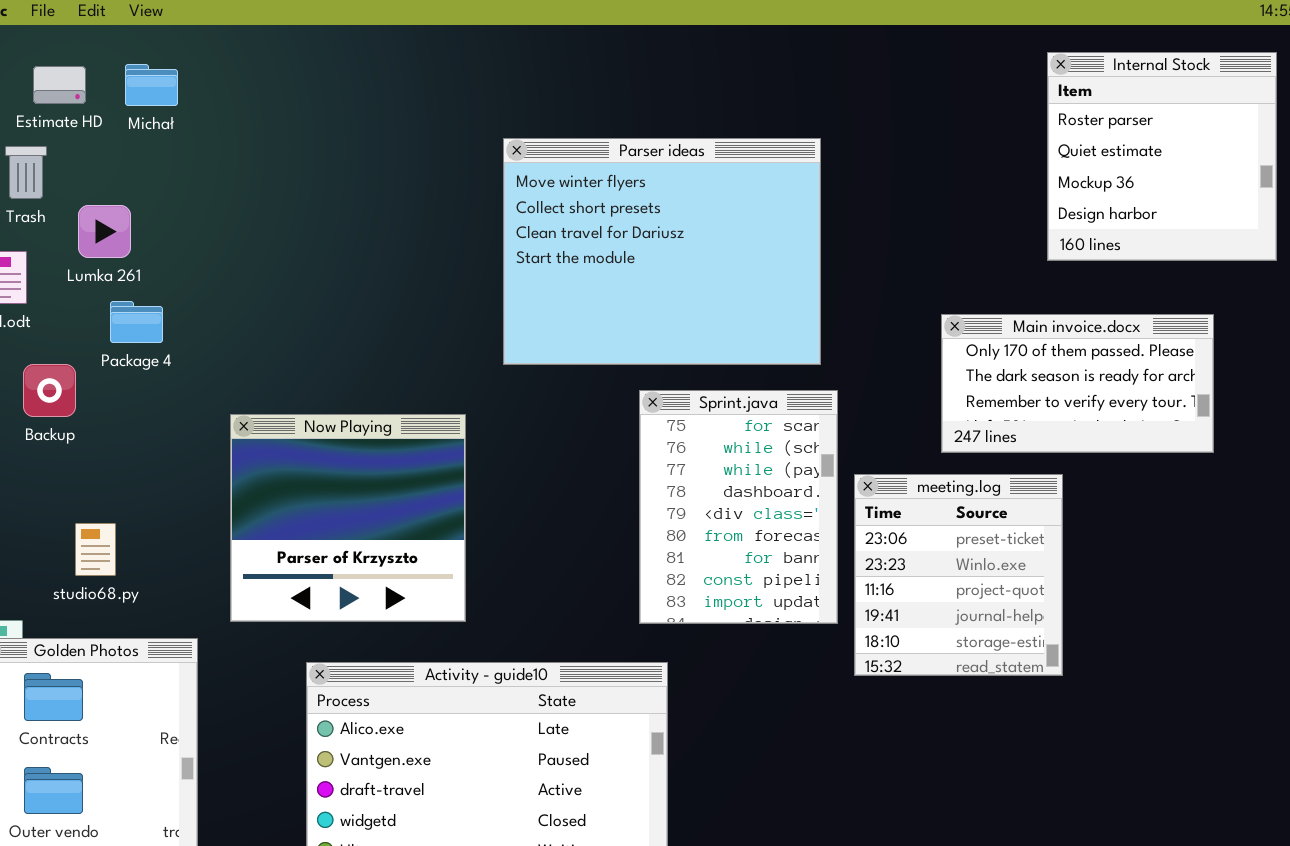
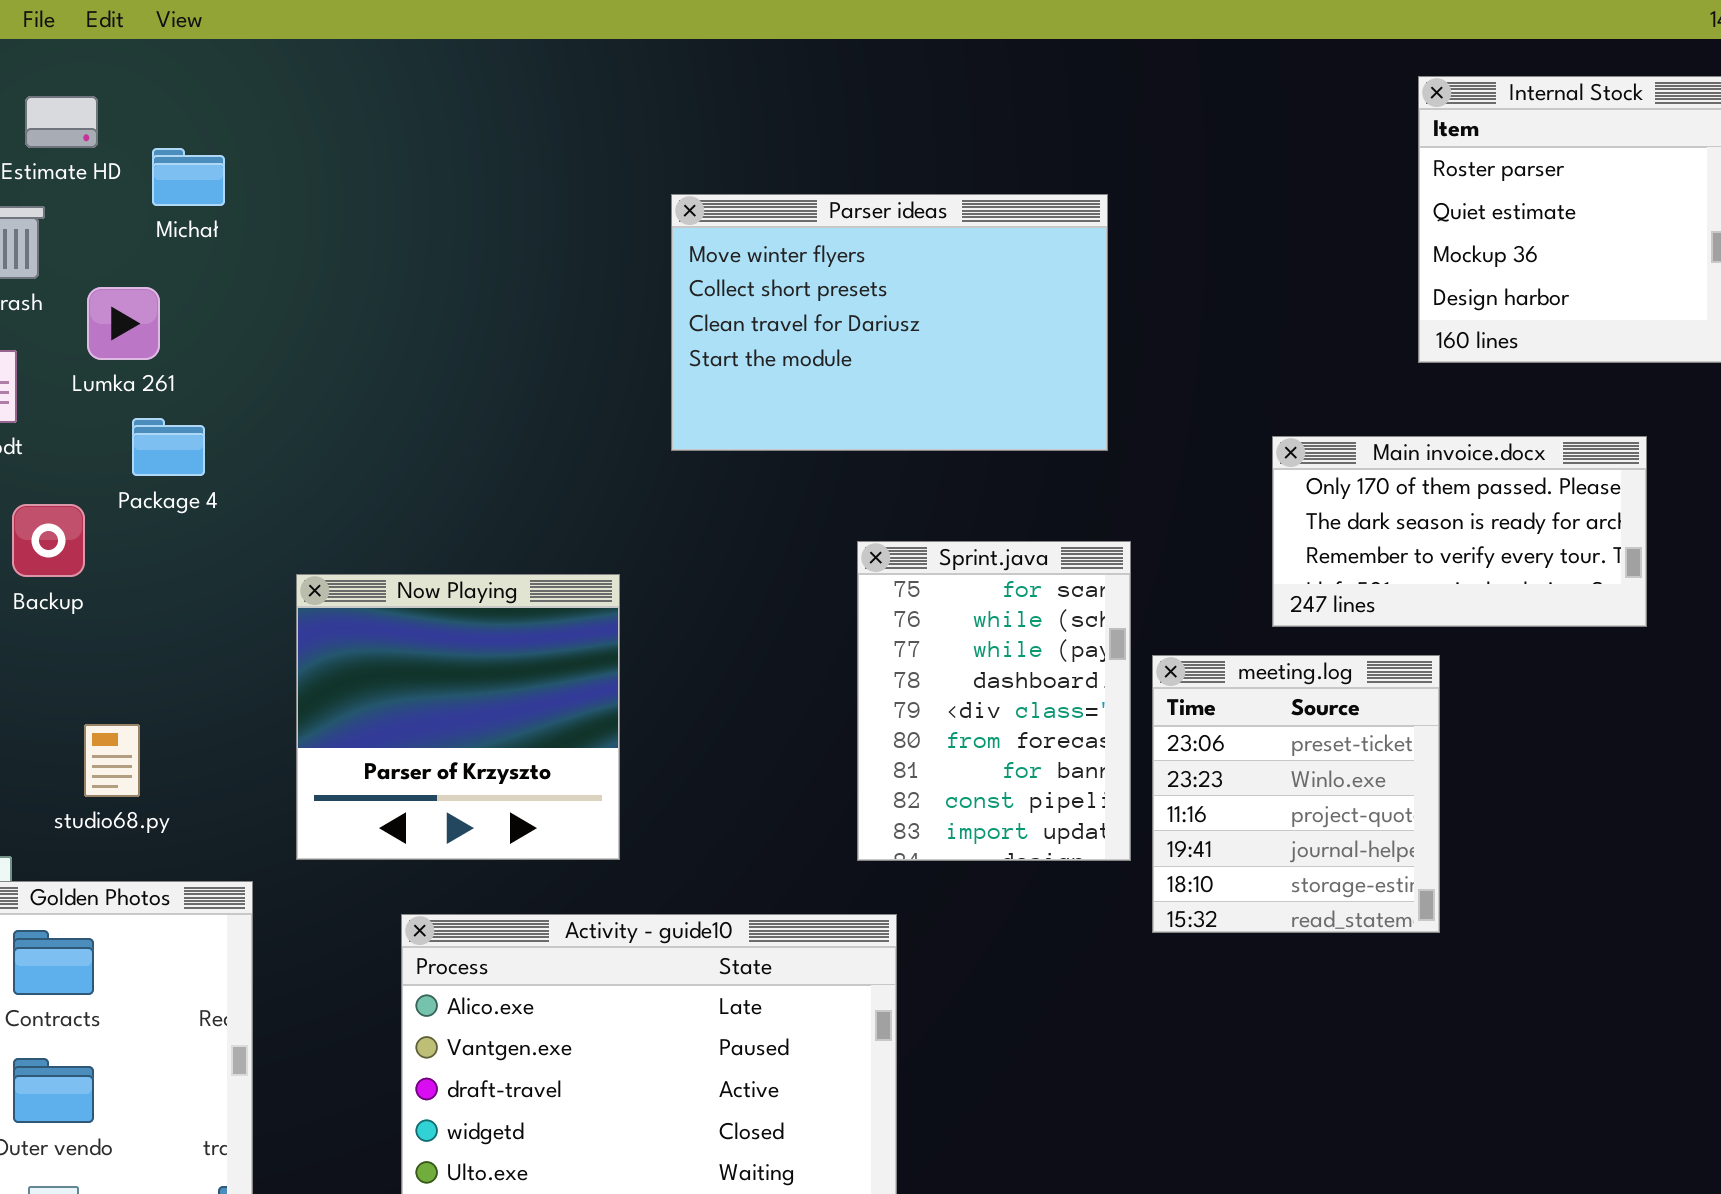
Michał: [125,64,178,106] -> [152,148,225,206], moved
Parser ideas: [503,138,821,365] -> [671,194,1108,451], resized

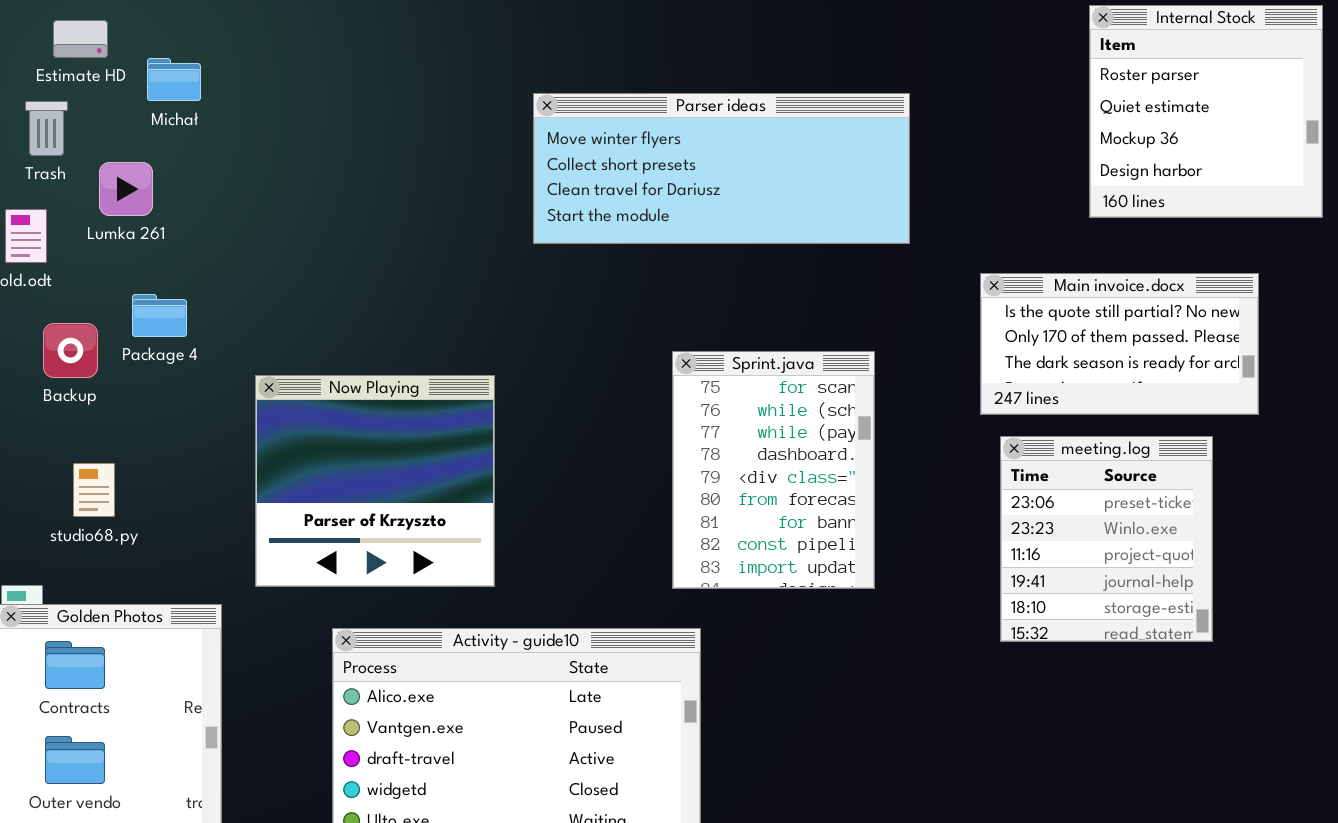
Parser ideas: [671,194,1108,451] -> [533,93,910,244], resized
Package 4: [132,418,205,476] -> [132,294,187,337], moved
Main invoice.docx: [1272,436,1647,627] -> [980,273,1259,415], scrolled up 1 row
meeting.log: [1152,655,1440,933] -> [1000,436,1213,642], moved
studio68.py: [84,724,140,797] -> [73,463,115,517], moved

